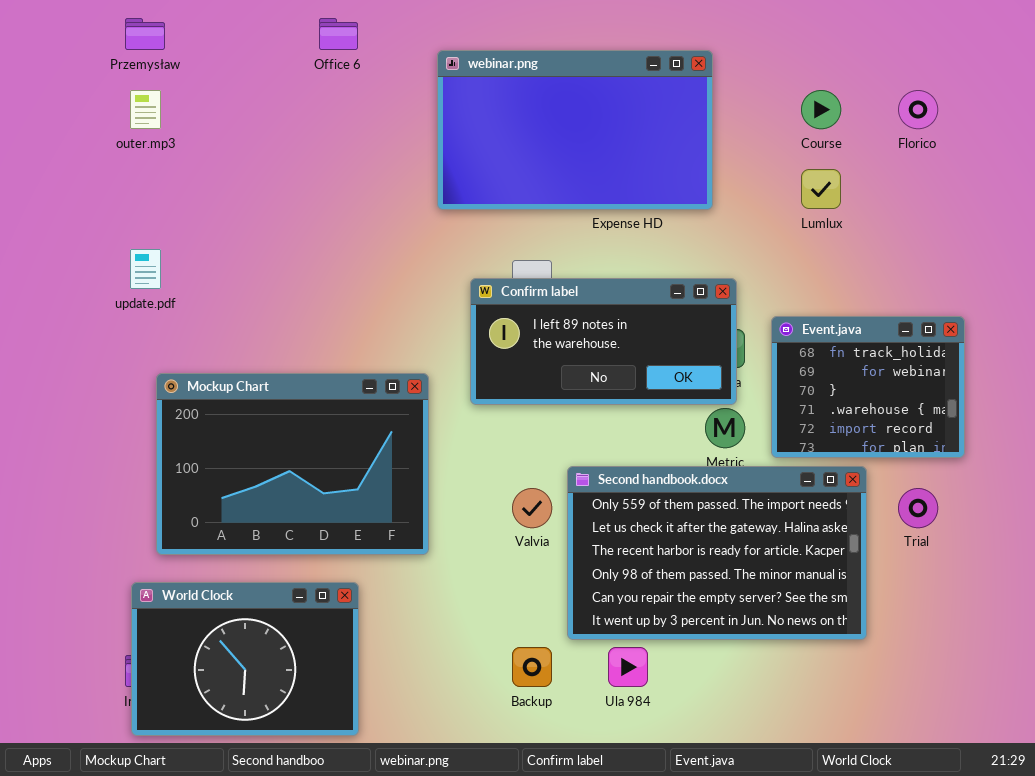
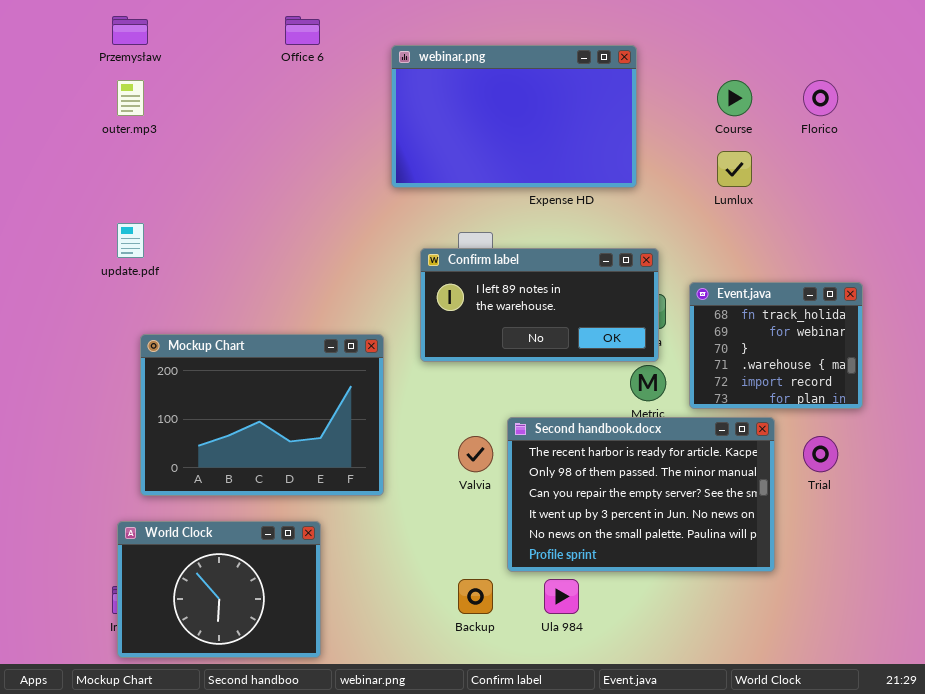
Second handbook.docx: [567,466,867,640] -> [507,417,775,572], scrolled down 2 rows

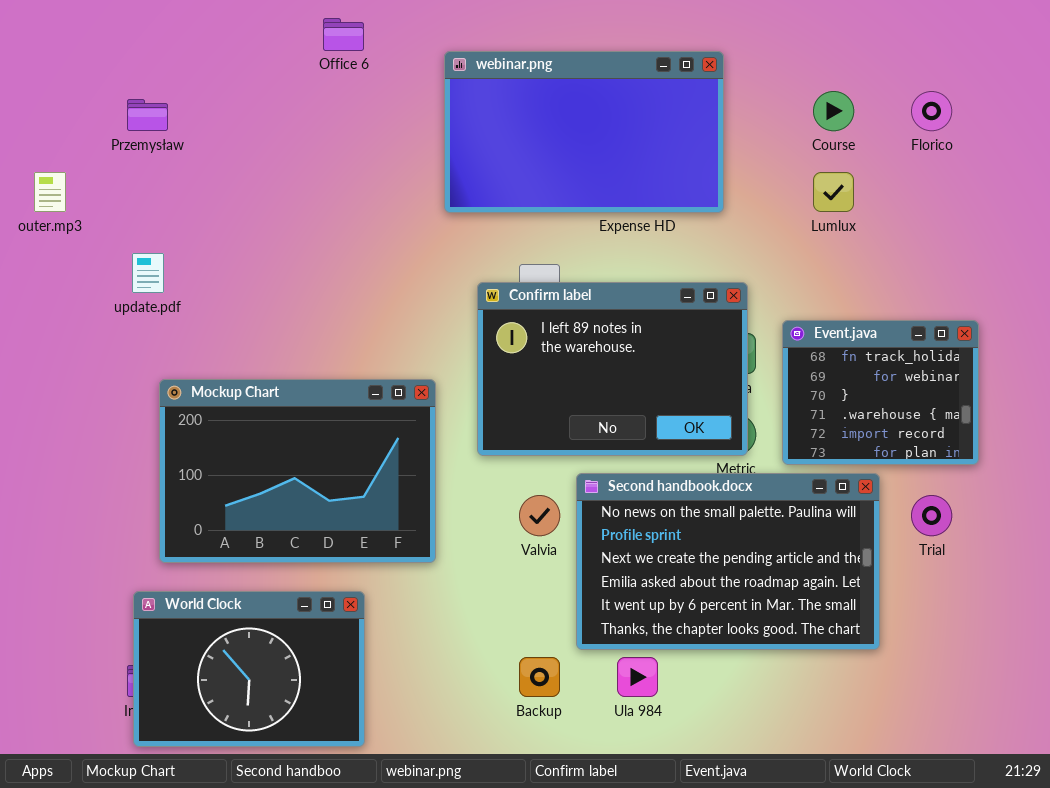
Przemysław: [112,16,148,45] -> [127,99,168,131], moved
outer.mp3: [117,80,144,116] -> [34,172,66,212], moved
Confirm label: [420,248,659,362] -> [477,282,748,456], resized
Second handbook.docx: [507,417,775,572] -> [576,473,880,650], scrolled down 4 rows

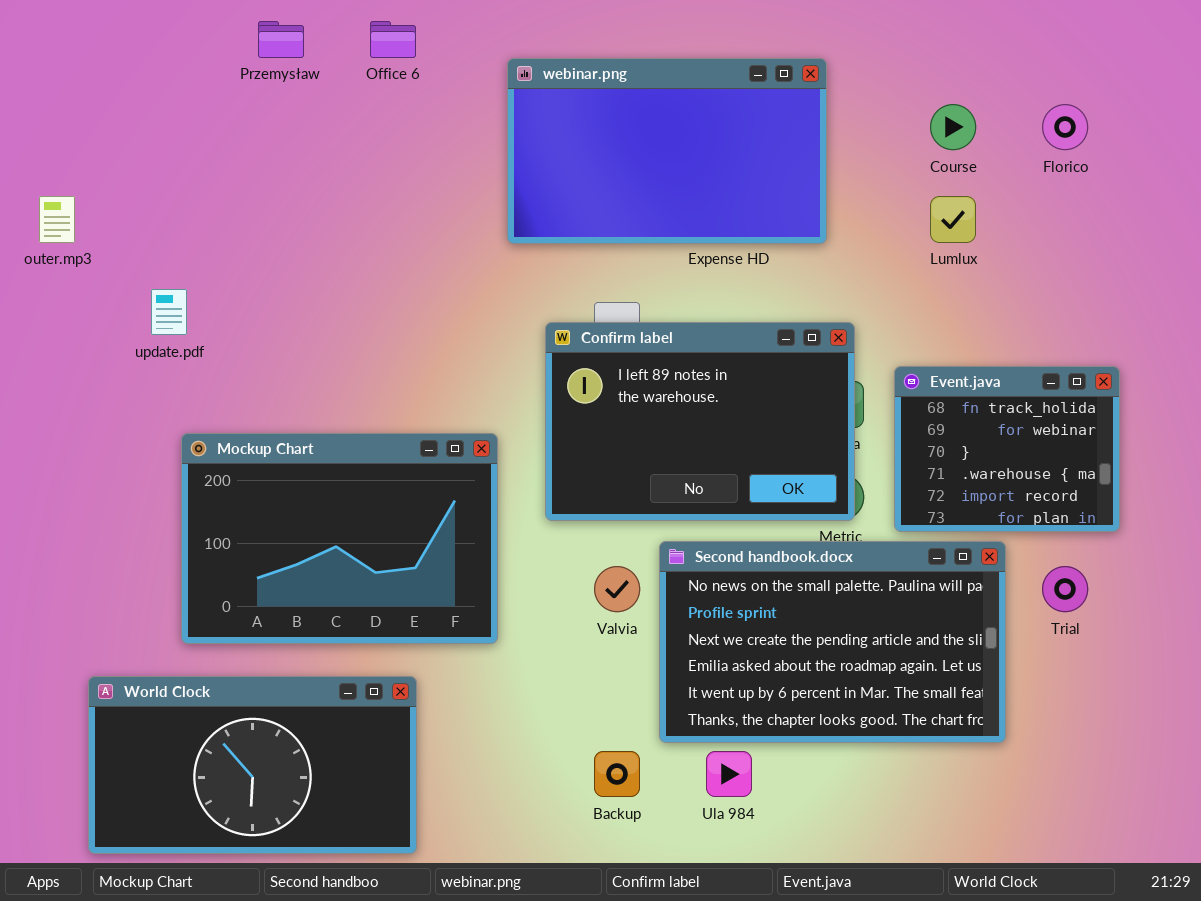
Przemysław: [127,99,168,131] -> [258,21,304,58], moved
World Clock: [133,591,365,747] -> [88,676,417,854], resized

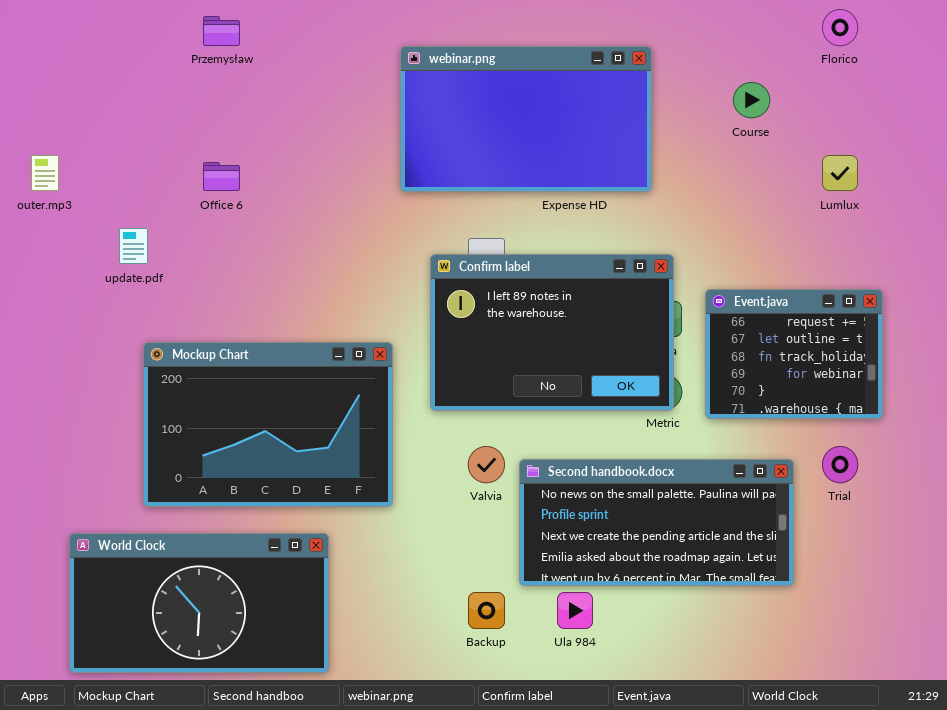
Office 6: [370,21,416,58] -> [203,162,240,191], moved
Florico: [1042,104,1088,150] -> [822,9,858,46], moved
Lumlux: [930,196,976,243] -> [822,155,858,191], moved
Event.java: [894,366,1120,532] -> [705,289,883,419], scrolled up 2 rows
Second handbook.docx: [659,541,1006,743] -> [519,459,794,586], resized

